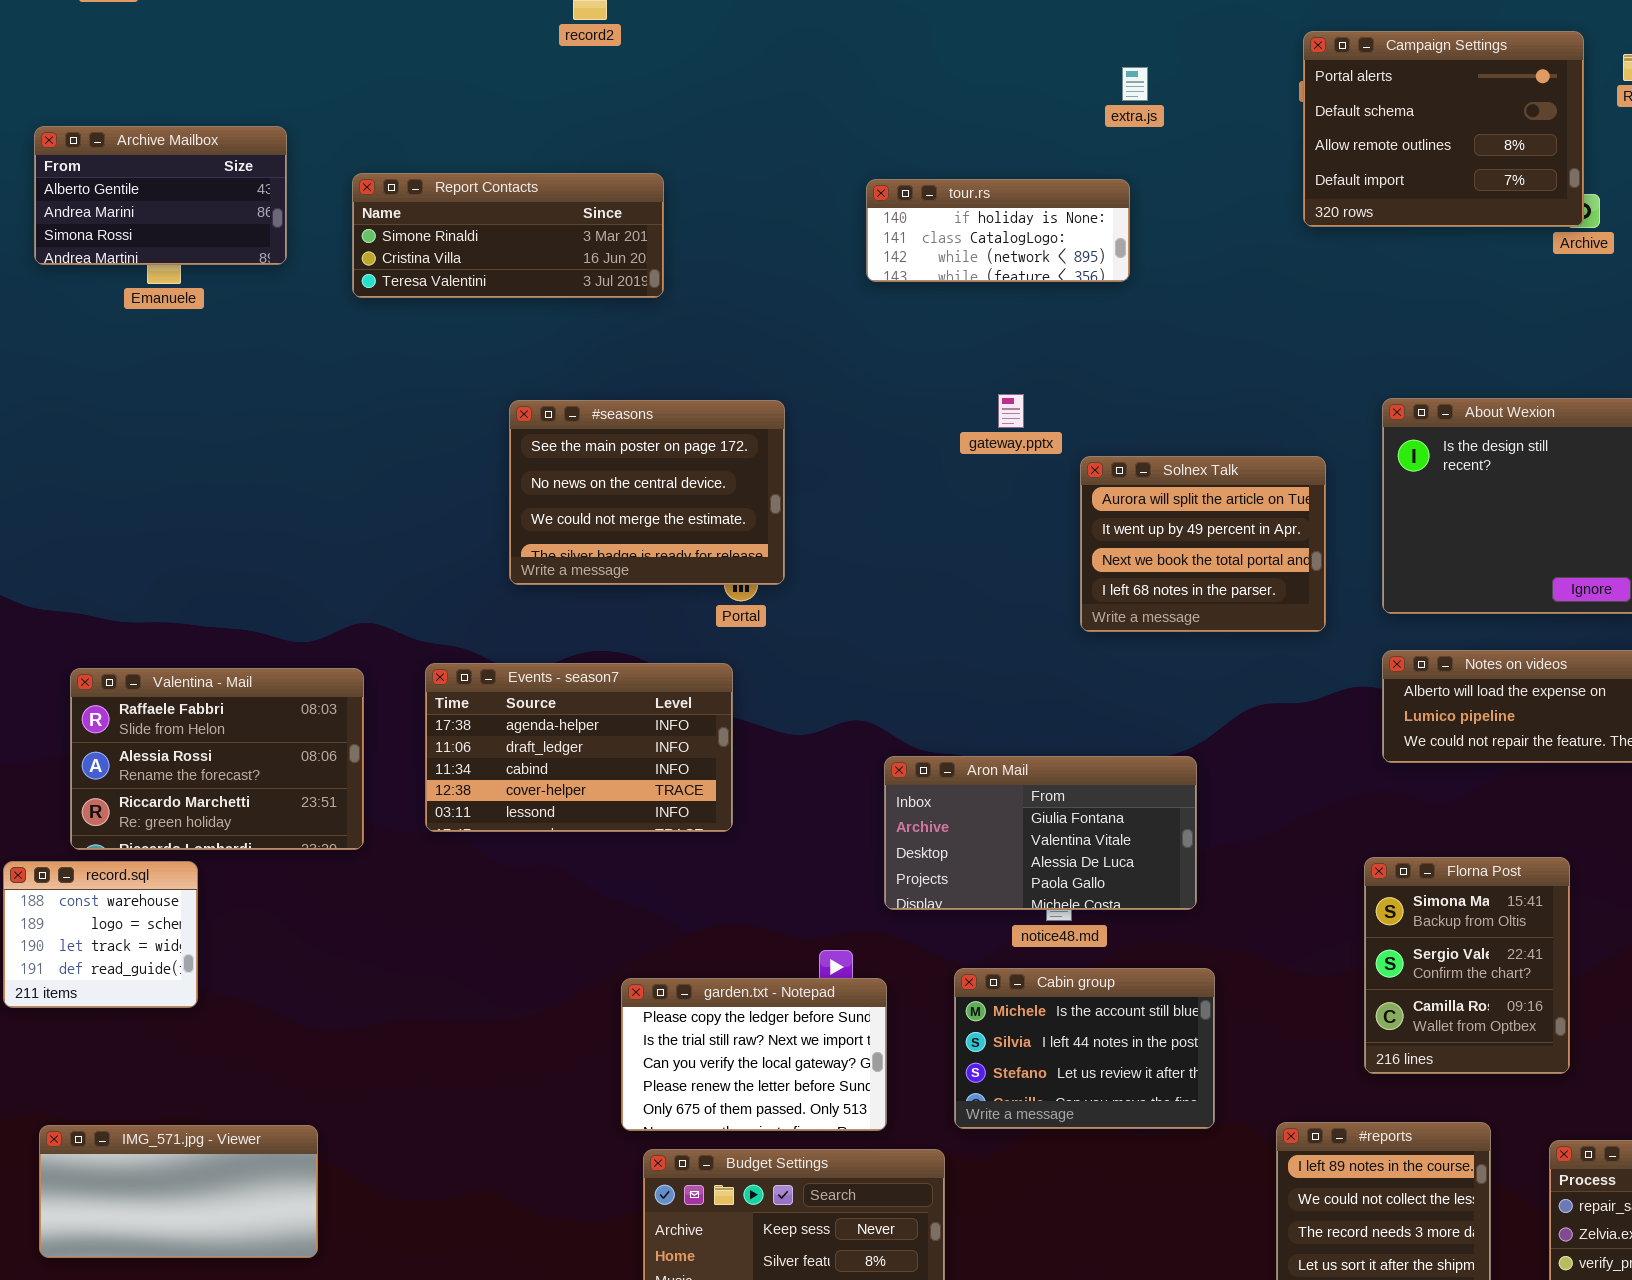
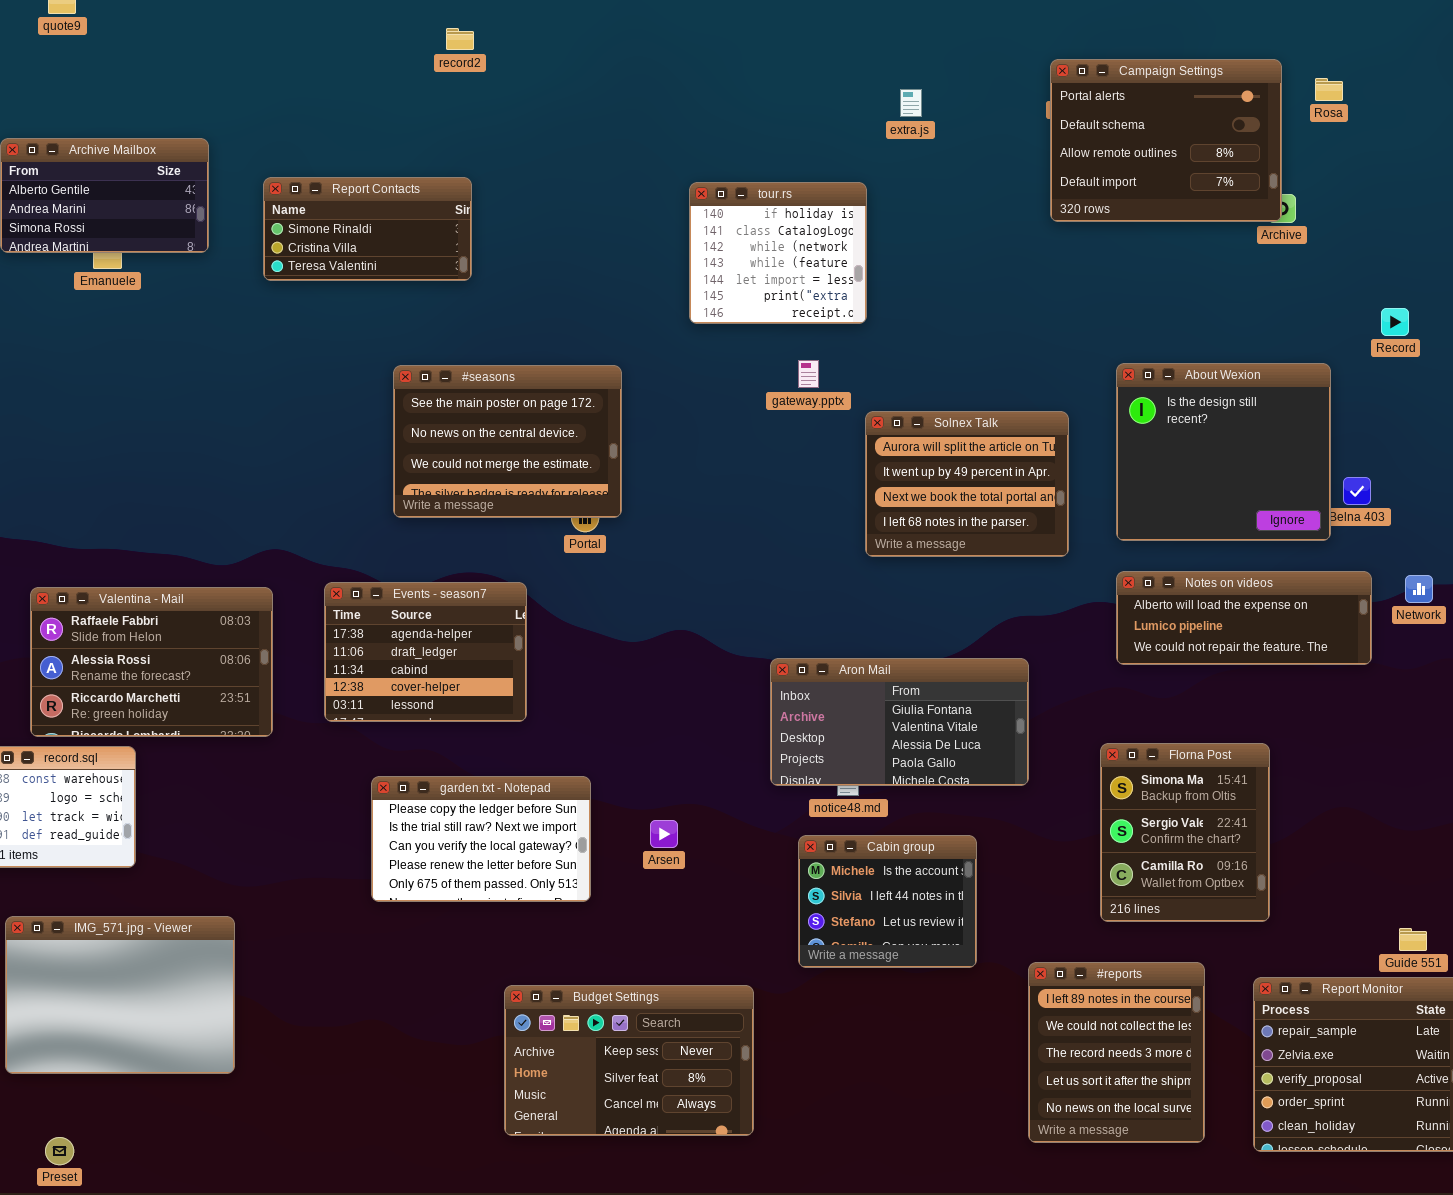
Report Contacts: [352,173,664,298] -> [263,177,472,281], resized
tour.rs: [866,179,1130,282] -> [689,182,867,324], resized
Events - season7: [425,663,733,832] -> [324,582,527,722], resized
Aron Mail: [884,756,1197,910] -> [770,658,1029,786], moved
Cabin group: [954,968,1215,1129] -> [798,835,977,968], resized
garden.txt - Notepad: [621,978,887,1131] -> [371,776,591,902], moved
IMG_571.jpg - Viewer: [39,1125,318,1258] -> [5,916,235,1074], resized

